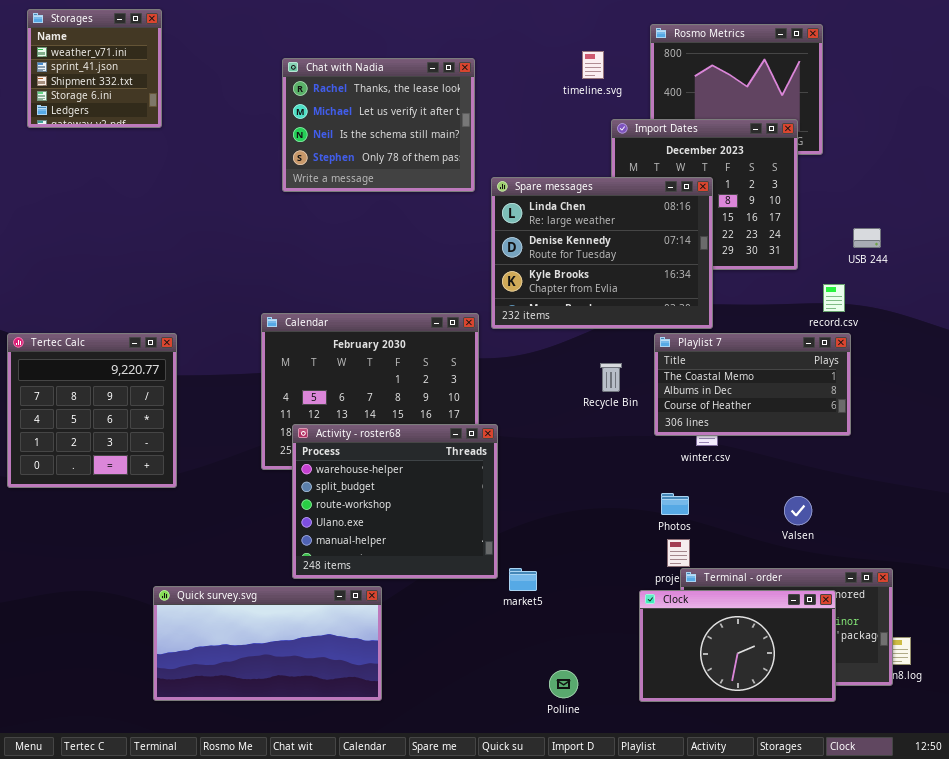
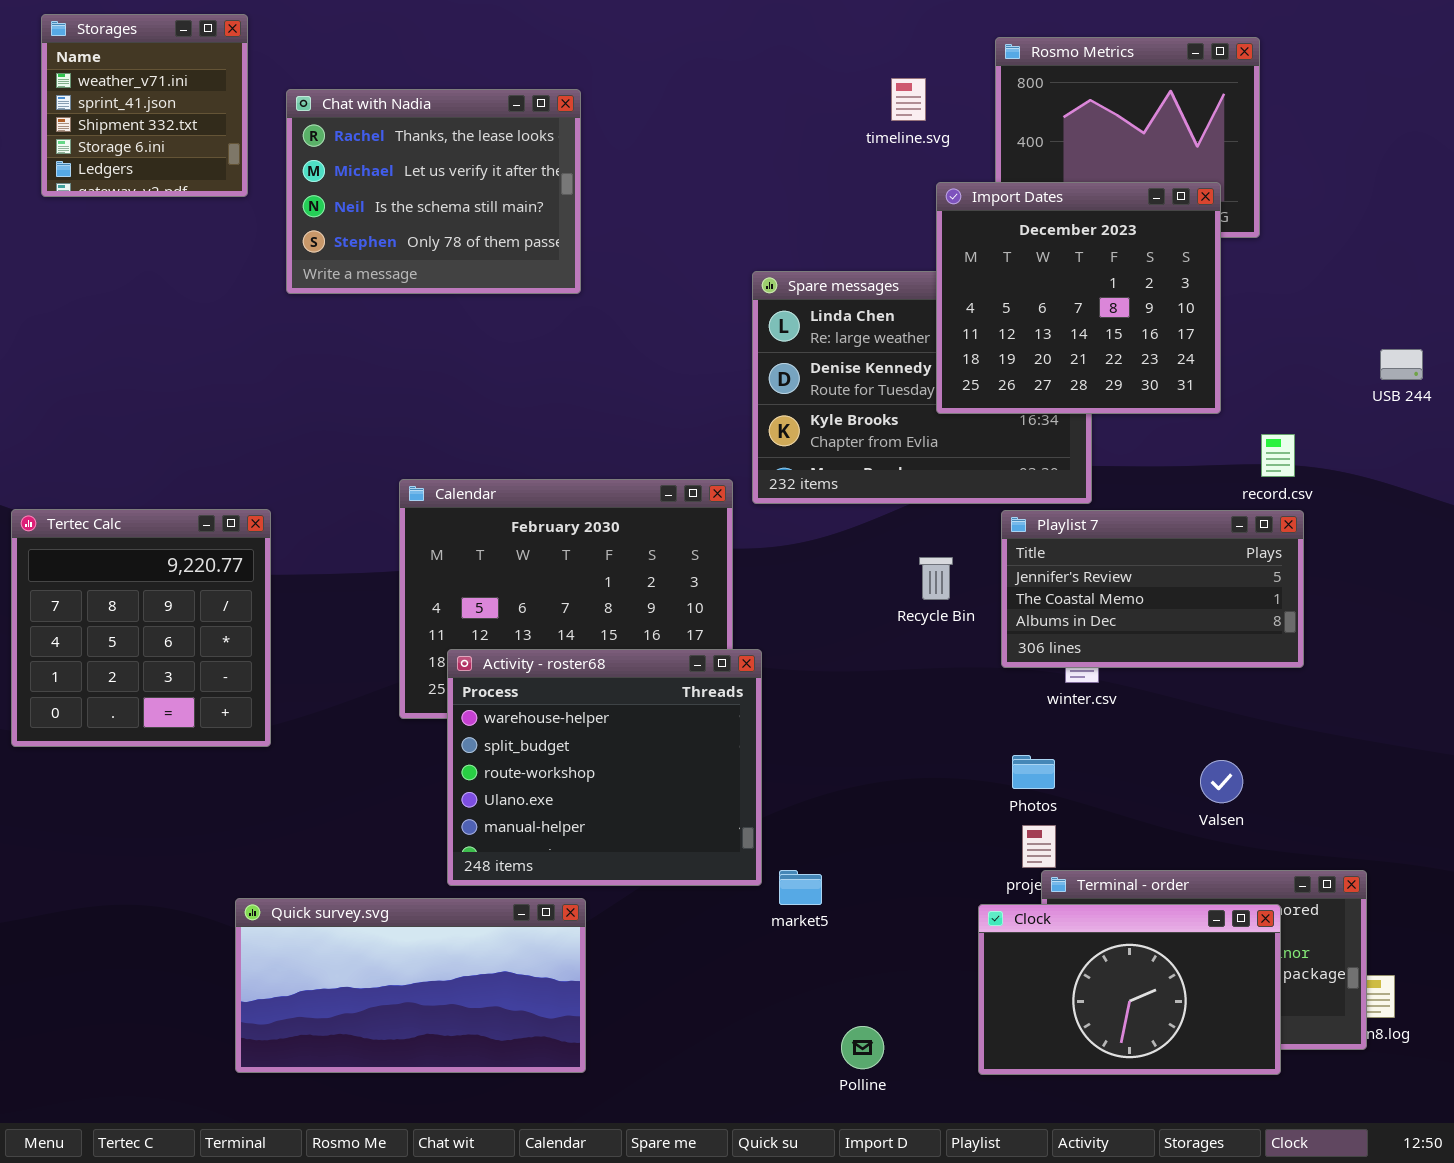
Chat with Nadia: [282,58,475,192] -> [286,89,581,294], moved
Import Dates: [611,119,798,270] -> [936,182,1221,414], raised
USB 244: [853,228,881,248] -> [1380,349,1423,380], moved
Playlist 7: [654,333,851,436] -> [1001,510,1304,668], scrolled up 1 row

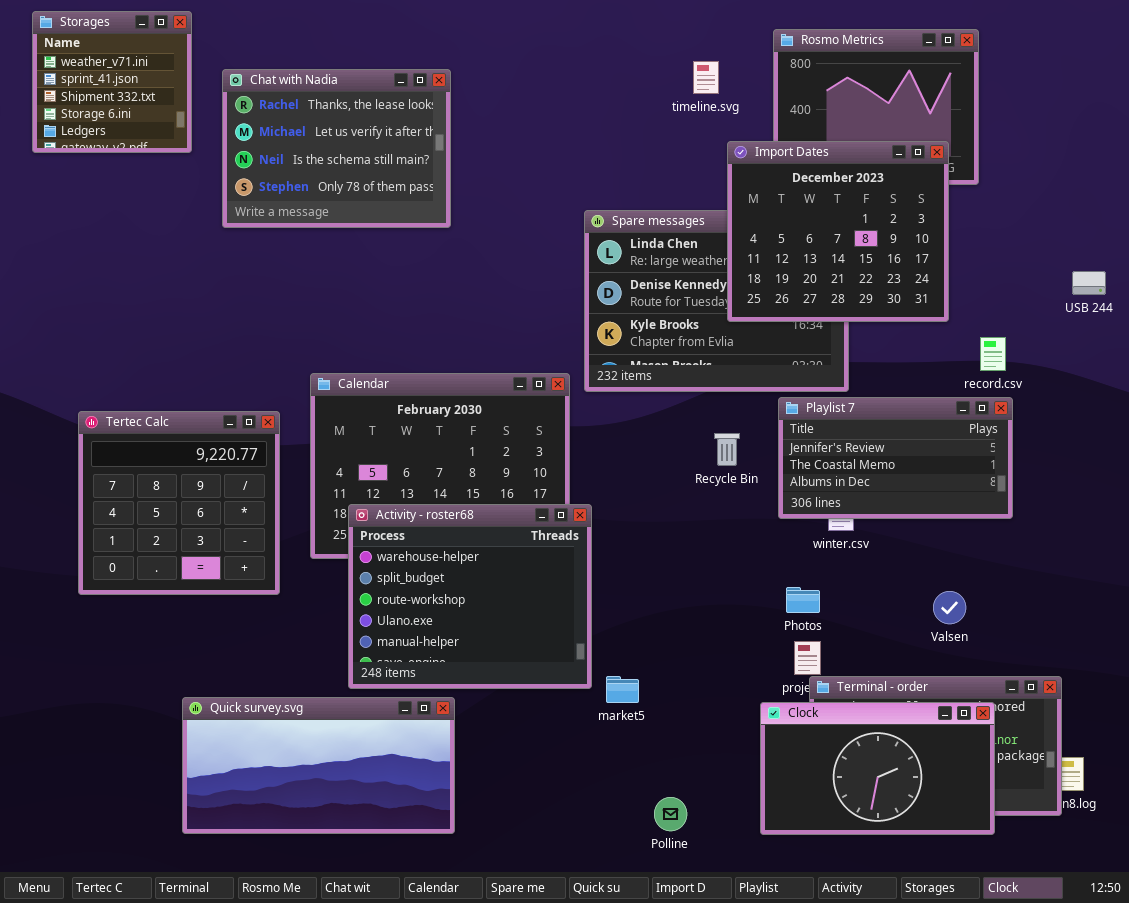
Tertec Calc: [11,509,271,747] -> [78,411,280,595], moved

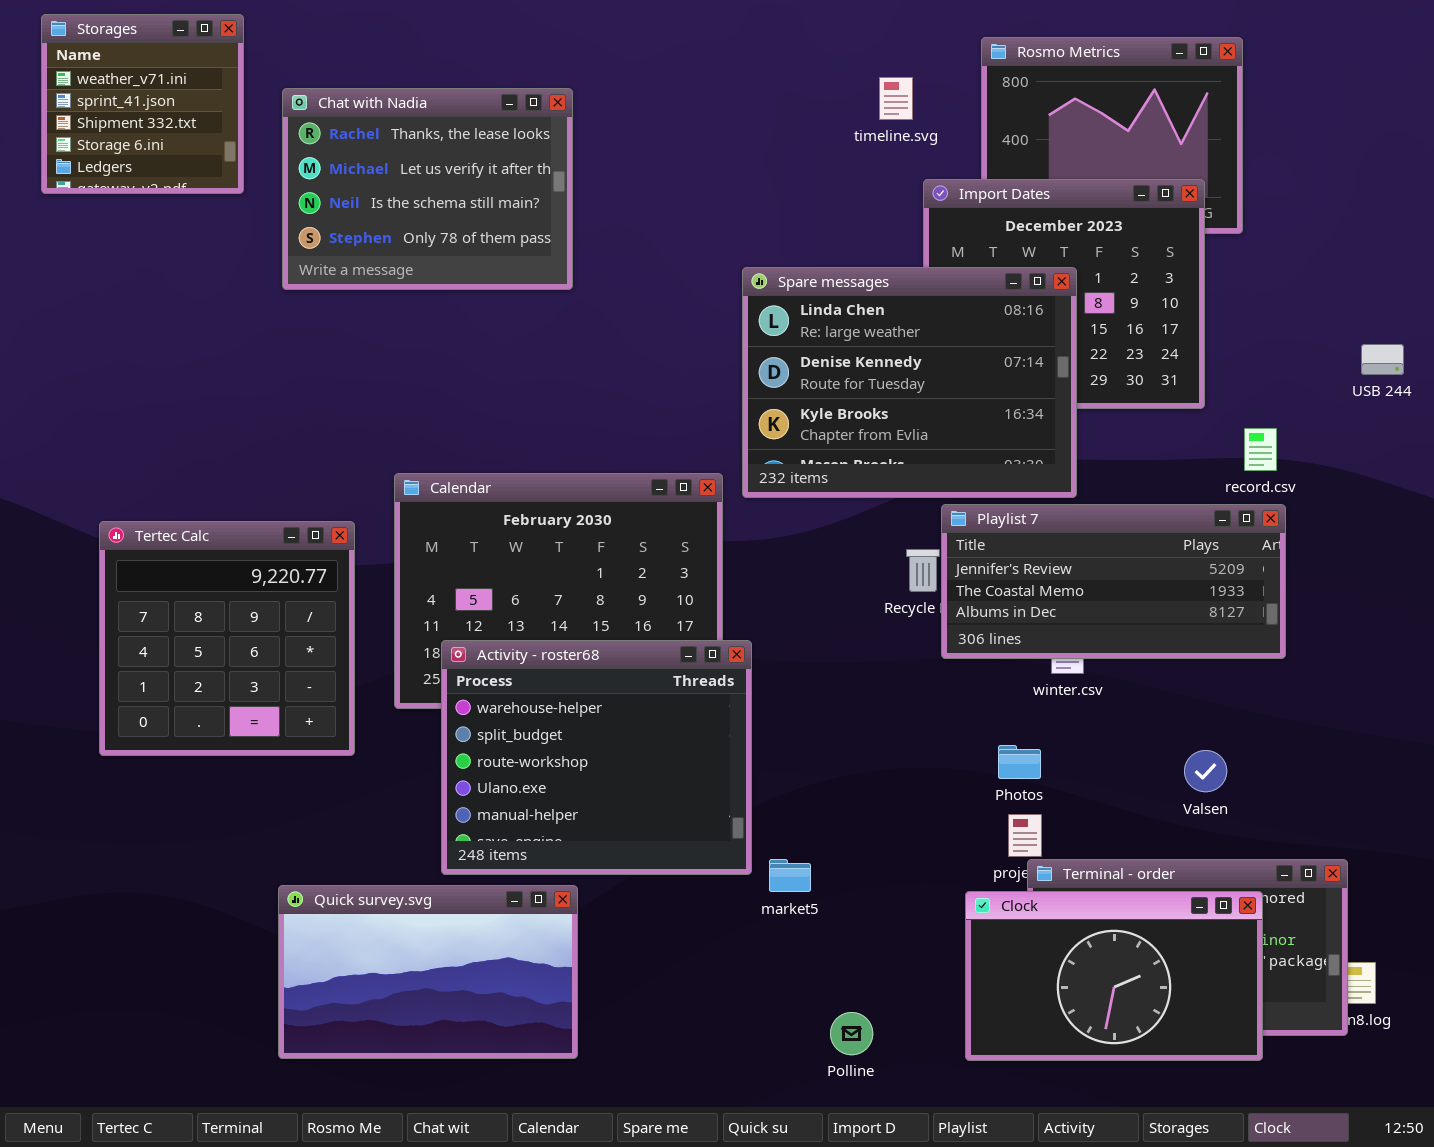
Spare messages: [584,210,849,392] -> [742,267,1077,498], raised
Playlist 7: [778,397,1013,519] -> [941,504,1286,659], resized
Quick survey.svg: [182,697,455,834] -> [278,885,578,1059], resized

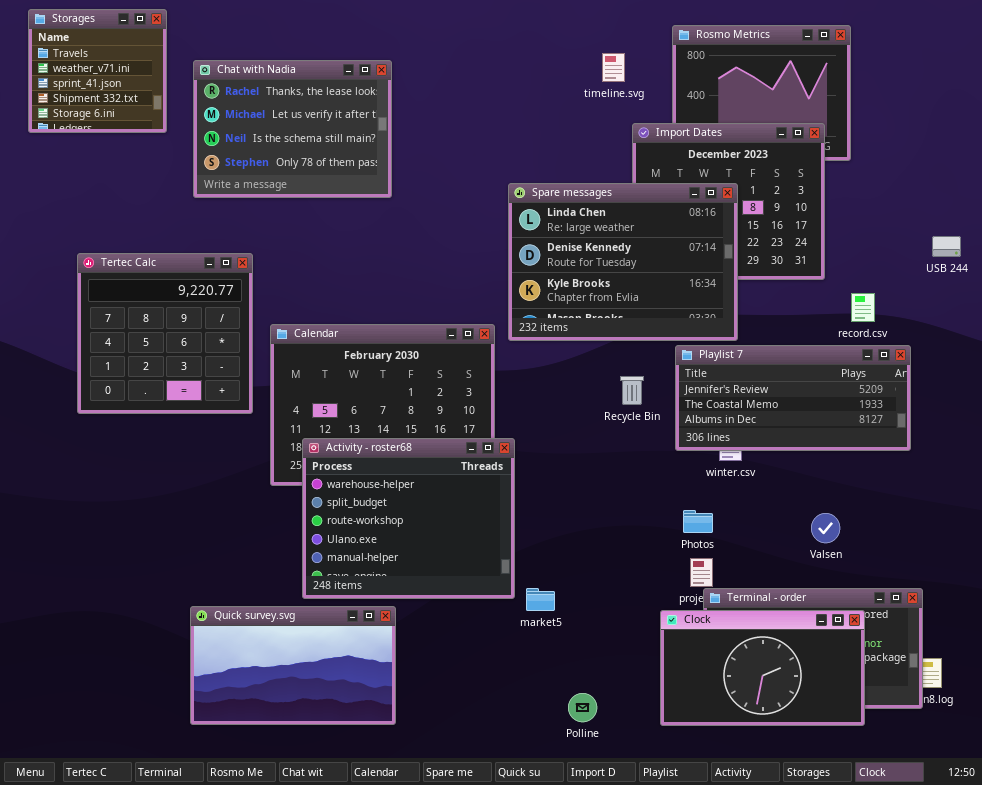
Storages: [41,14,244,194] -> [28,9,167,133], scrolled up 1 row
Playlist 7: [941,504,1286,659] -> [675,345,911,451], moved
Tertec Calc: [99,521,355,756] -> [77,253,253,414], moved

